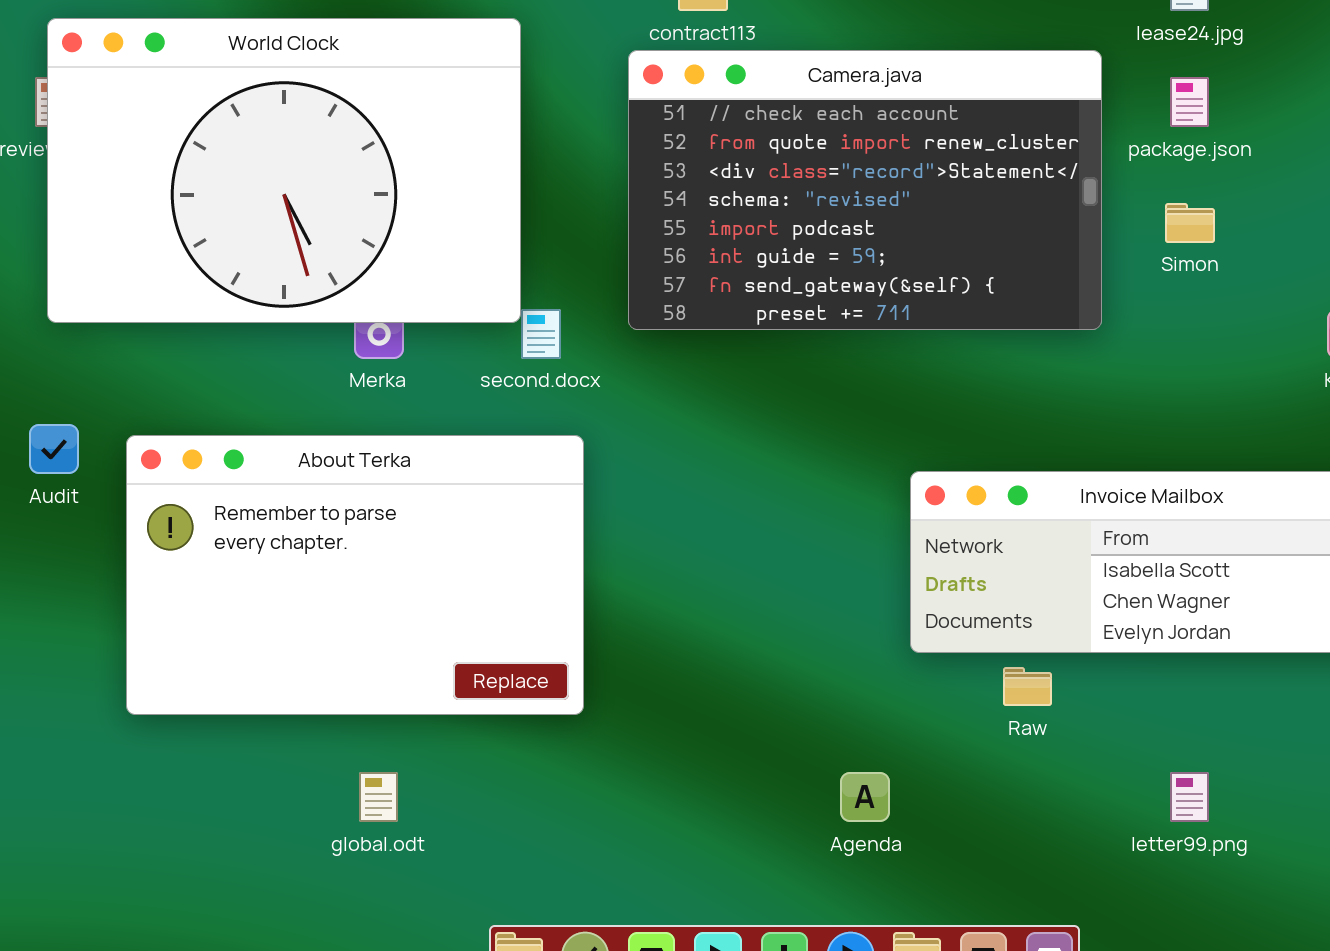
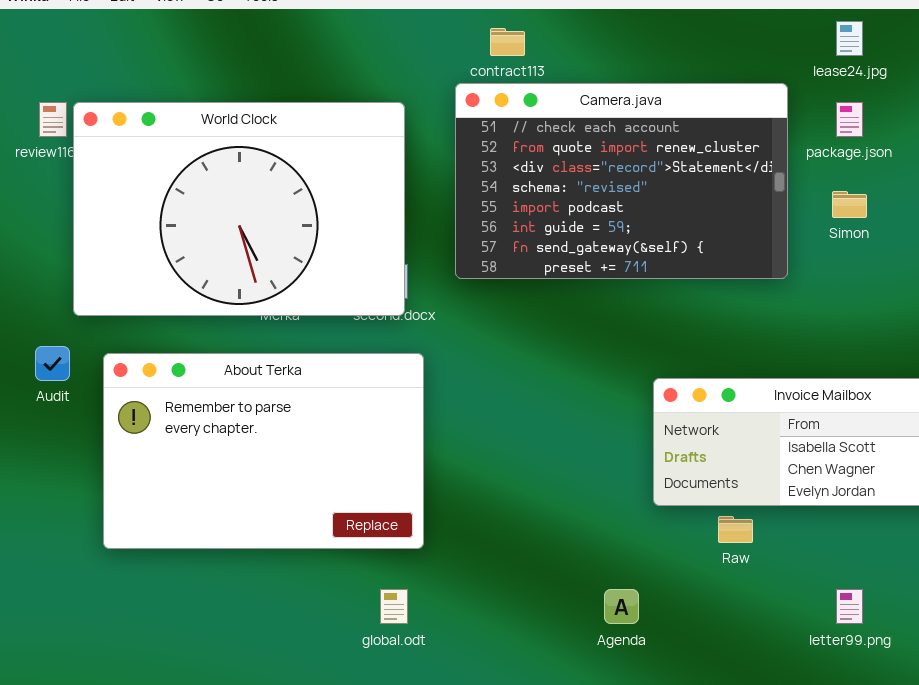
World Clock: [47,18,521,323] -> [73,102,405,316], moved
global.odt: [359,772,398,822] -> [380,589,408,624], moved

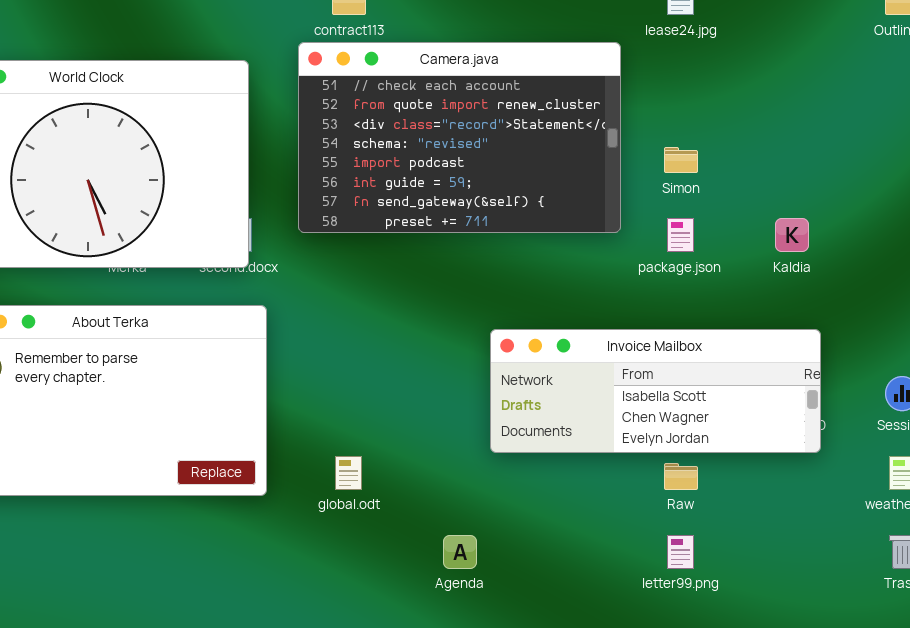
package.json: [836,102,863,137] -> [667,218,694,252], moved
Raw: [718,516,753,543] -> [664,463,698,490], moved
global.odt: [380,589,408,624] -> [335,456,362,490], moved

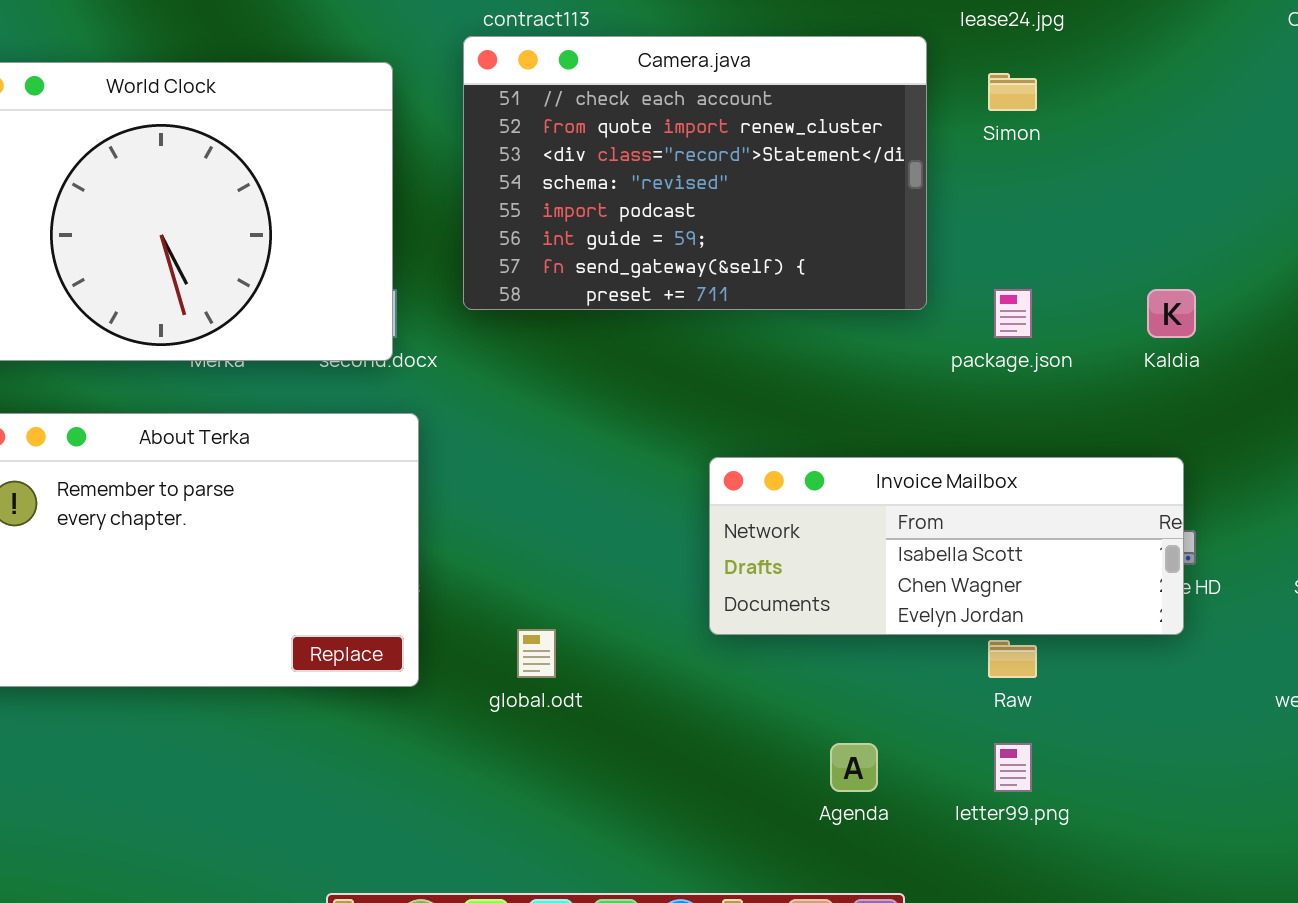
Simon: [664,147,698,173] -> [988,73,1037,111], moved
Invoice Mailbox: [490,329,821,453] -> [709,457,1184,635], moved
Agenda: [443,535,477,569] -> [830,743,878,792], moved

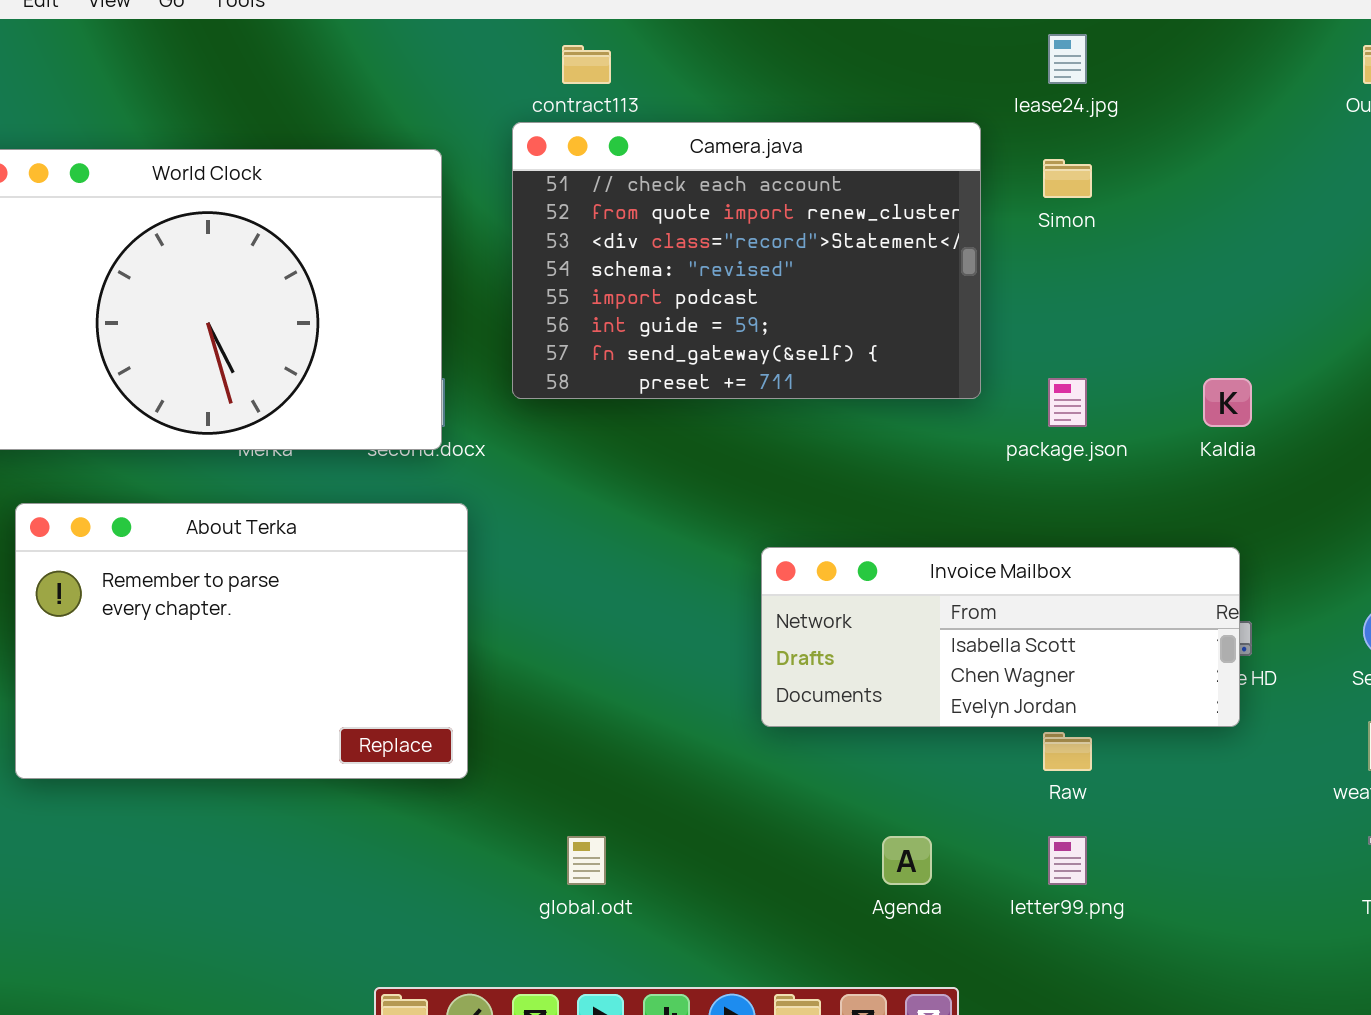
global.odt: [517,629,556,678] -> [567,836,606,885], moved

